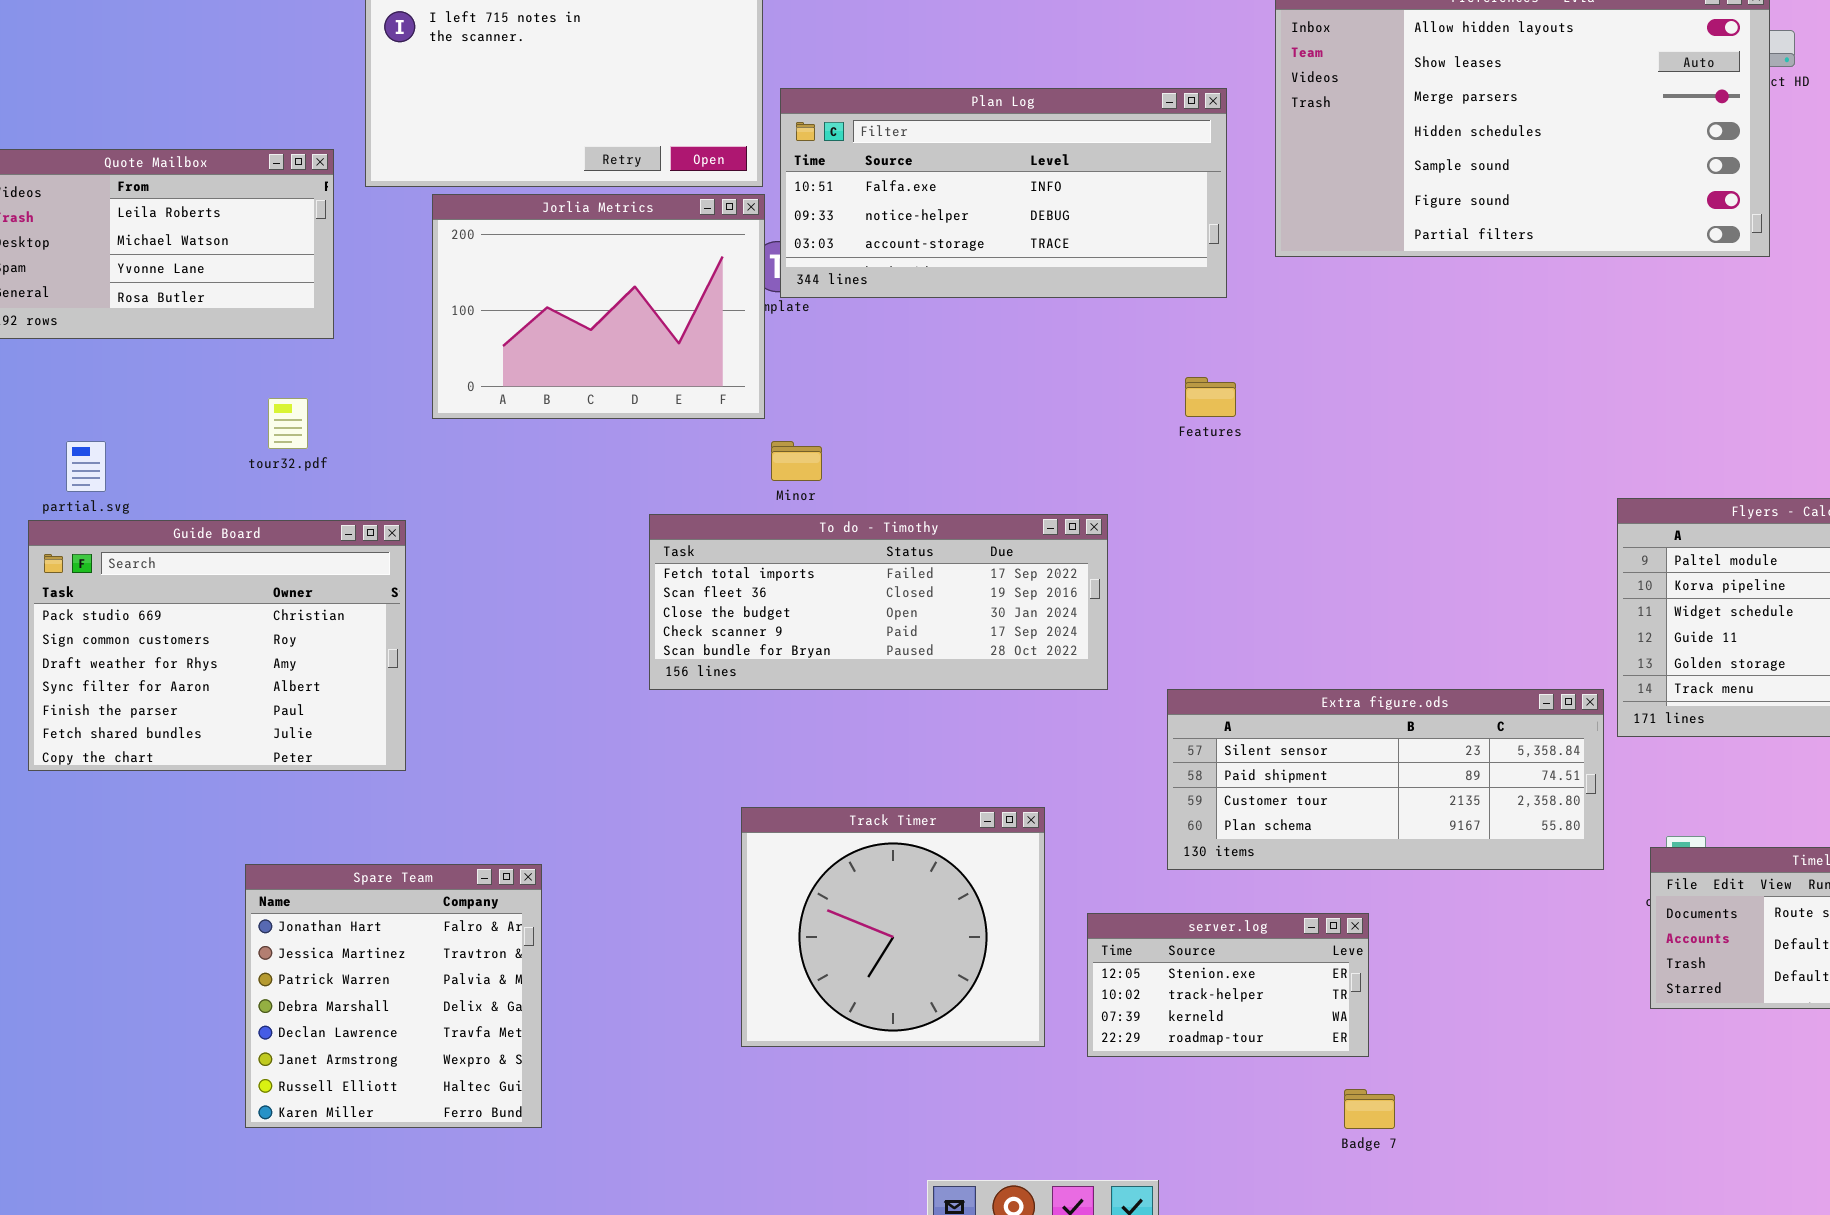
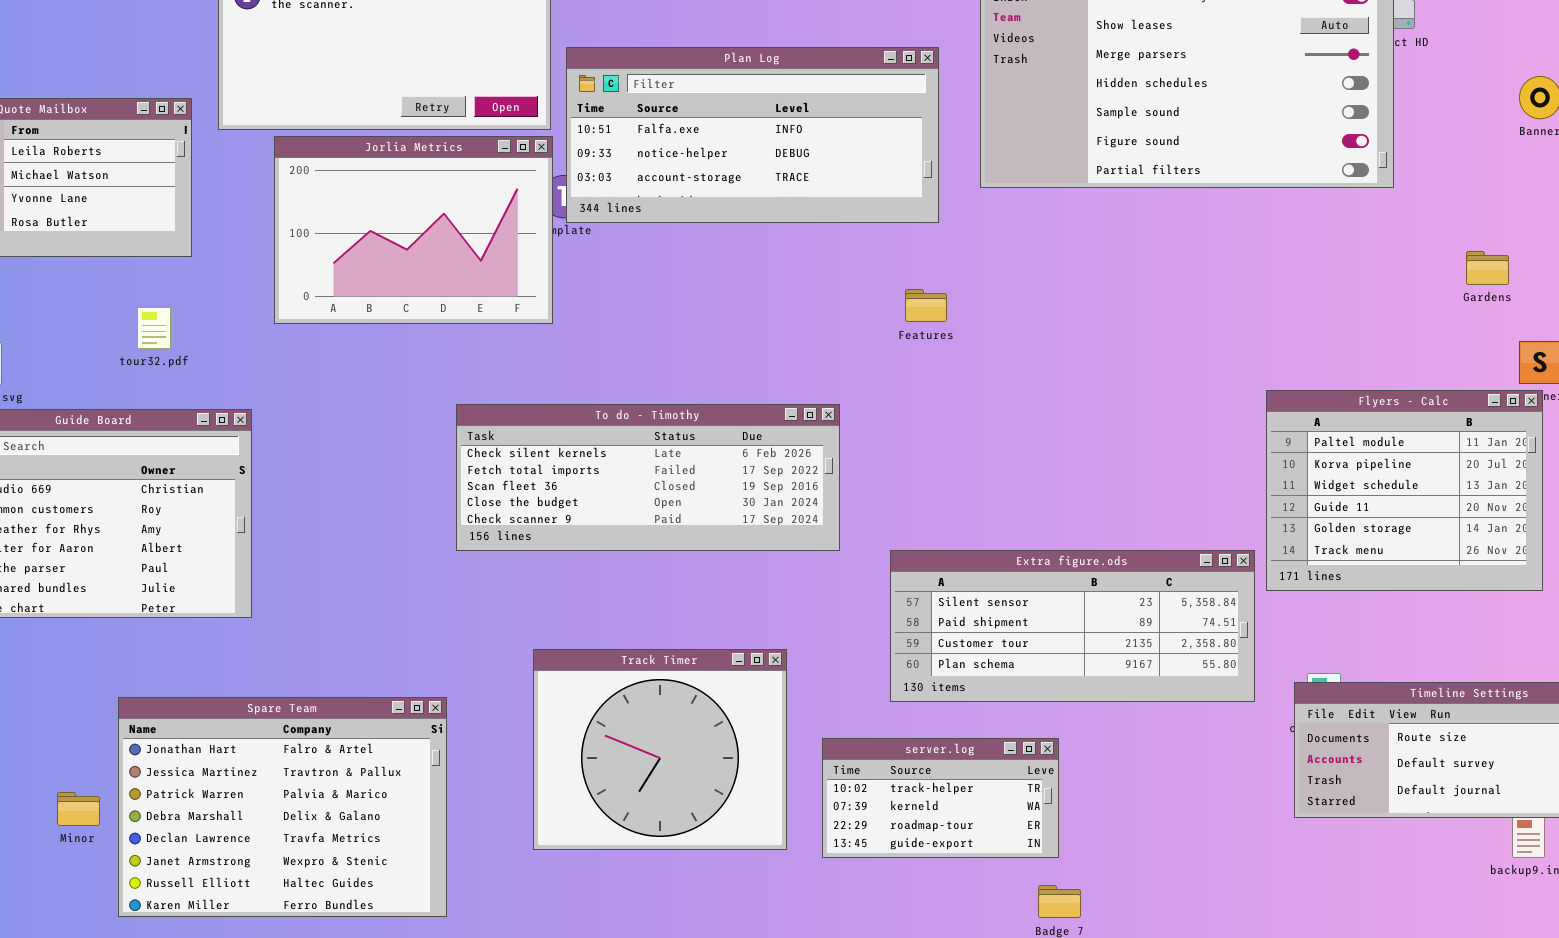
Minor: [771,441,822,481] -> [57,792,100,826], moved
To do - Timothy: [649,514,1108,690] -> [456,404,840,551], scrolled up 1 row
Spare Team: [245,864,542,1128] -> [118,697,447,917], resized
server.log: [1087,913,1369,1057] -> [822,738,1059,858], scrolled down 1 row

